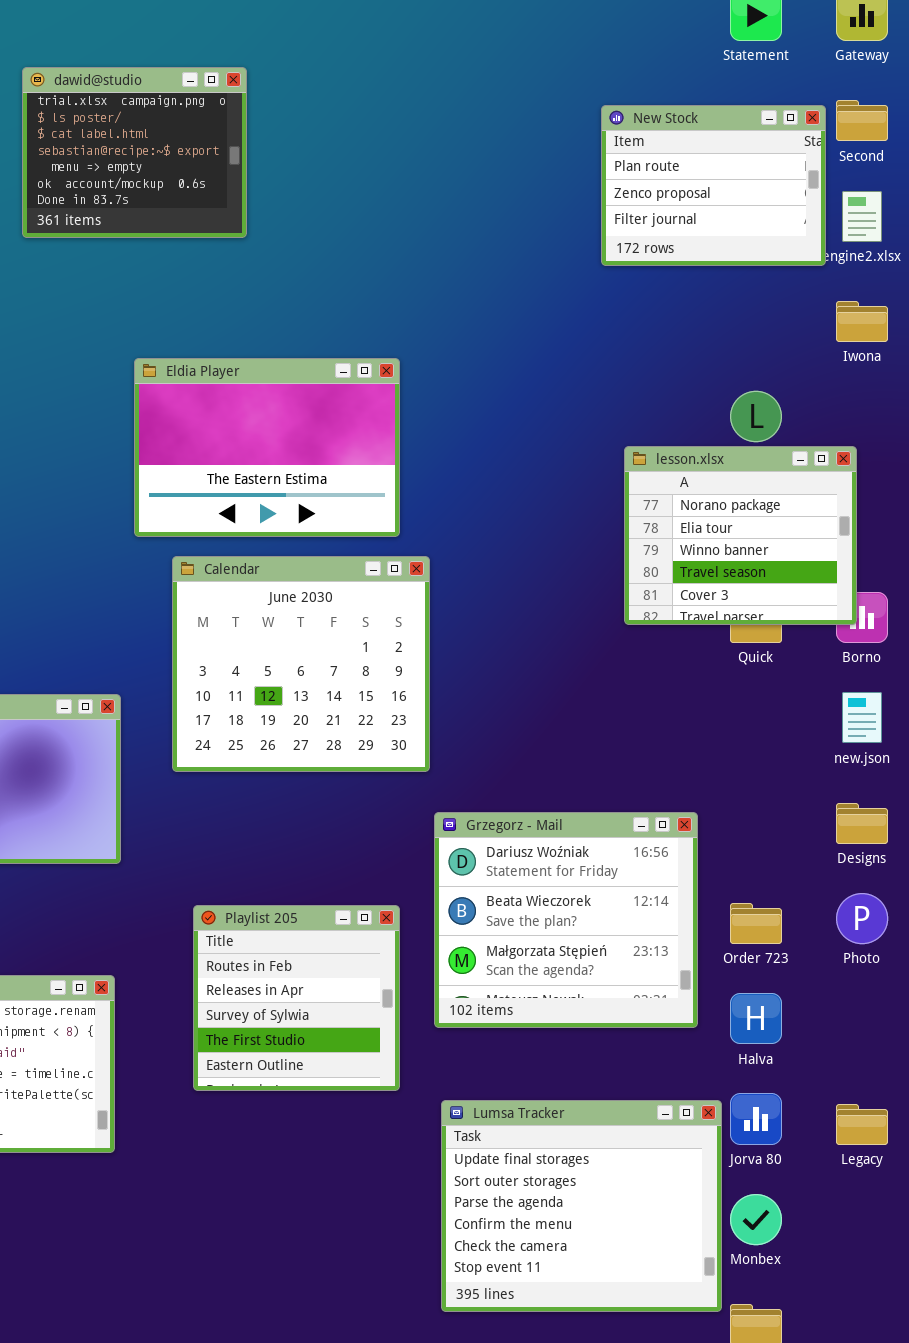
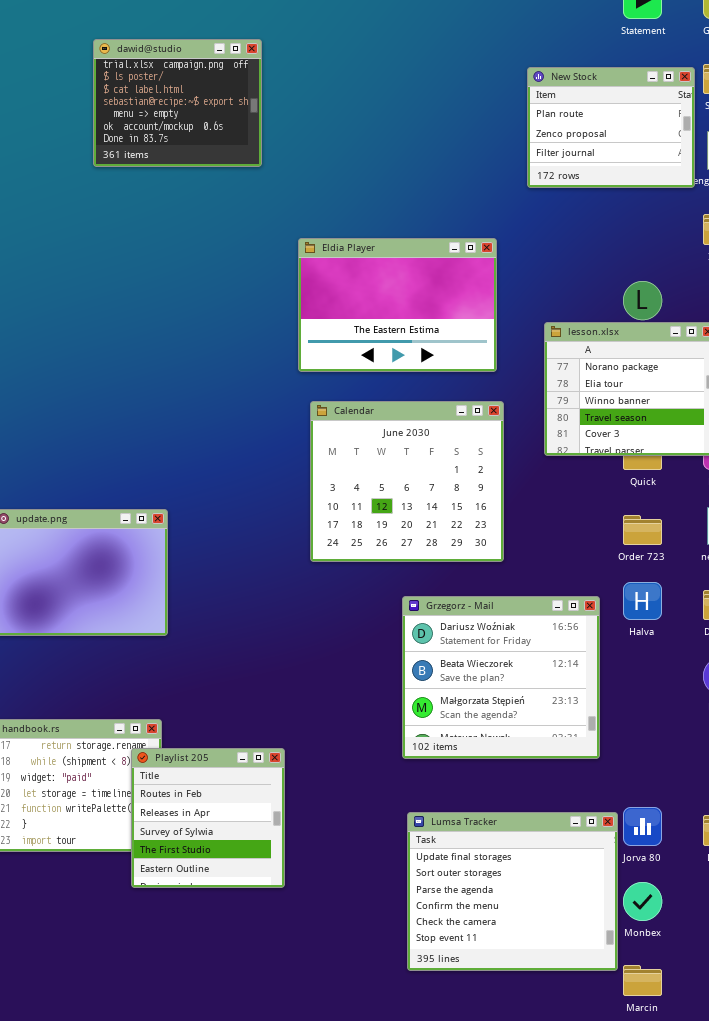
Eldia Player: [134,358,400,537] -> [298,238,497,372], moved
Calendar: [172,556,430,772] -> [310,401,504,562], moved
Order 723: [730,903,782,944] -> [623,515,662,545], moved
Playlist 205: [193,905,400,1091] -> [131,748,285,888], moved
Halva: [730,993,782,1044] -> [623,582,662,620], moved

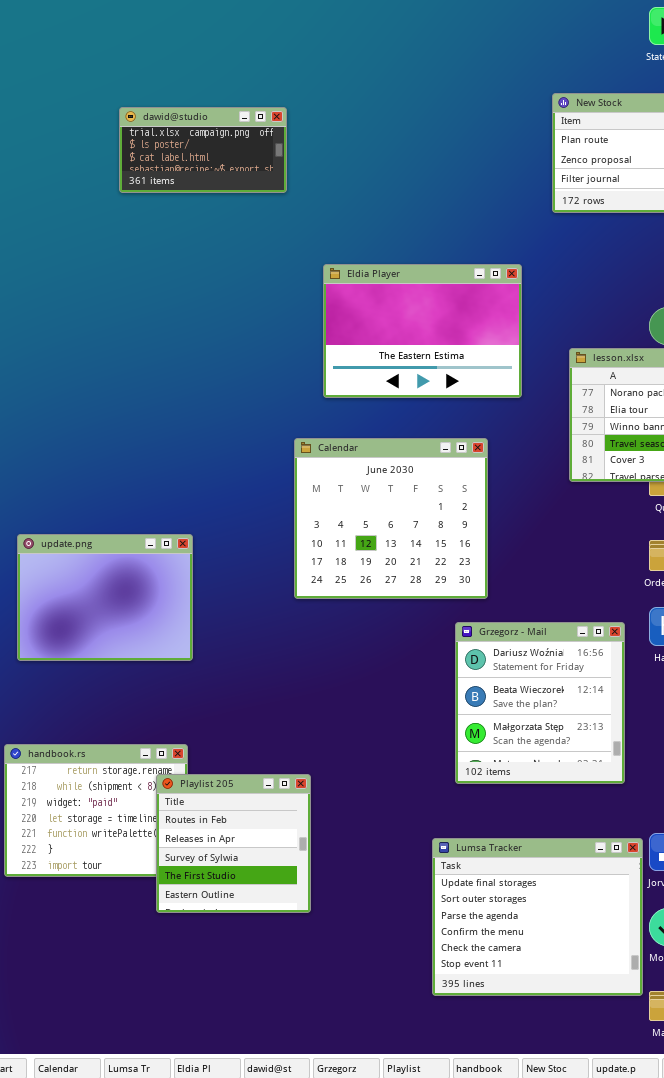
dawid@studio: [93,39,262,167] -> [119,107,287,193], resized
Calendar: [310,401,504,562] -> [294,438,488,599], moved
Grzegorz - Mail: [402,596,600,759] -> [455,622,625,784], resized

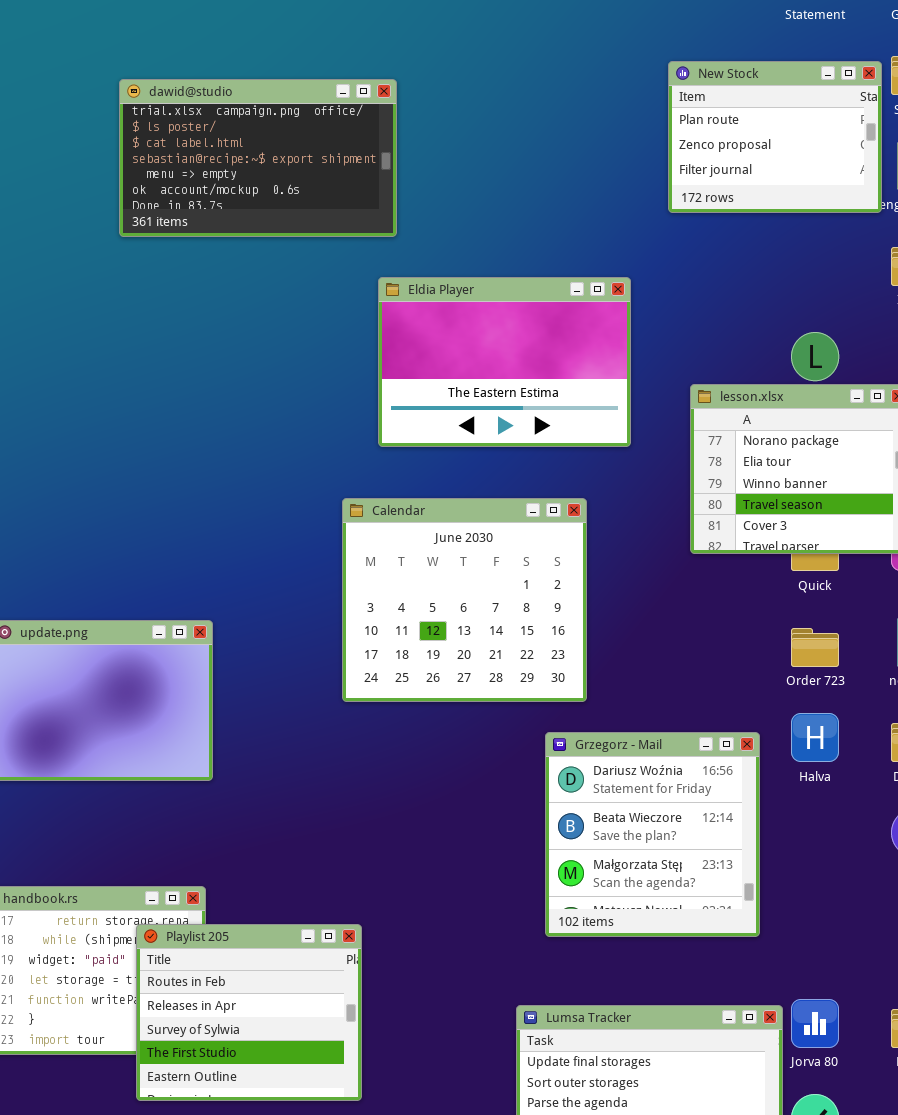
dawid@studio: [119,107,287,193] -> [119,79,397,237], resized
Playlist 205: [156,774,311,913] -> [136,924,362,1101], resized

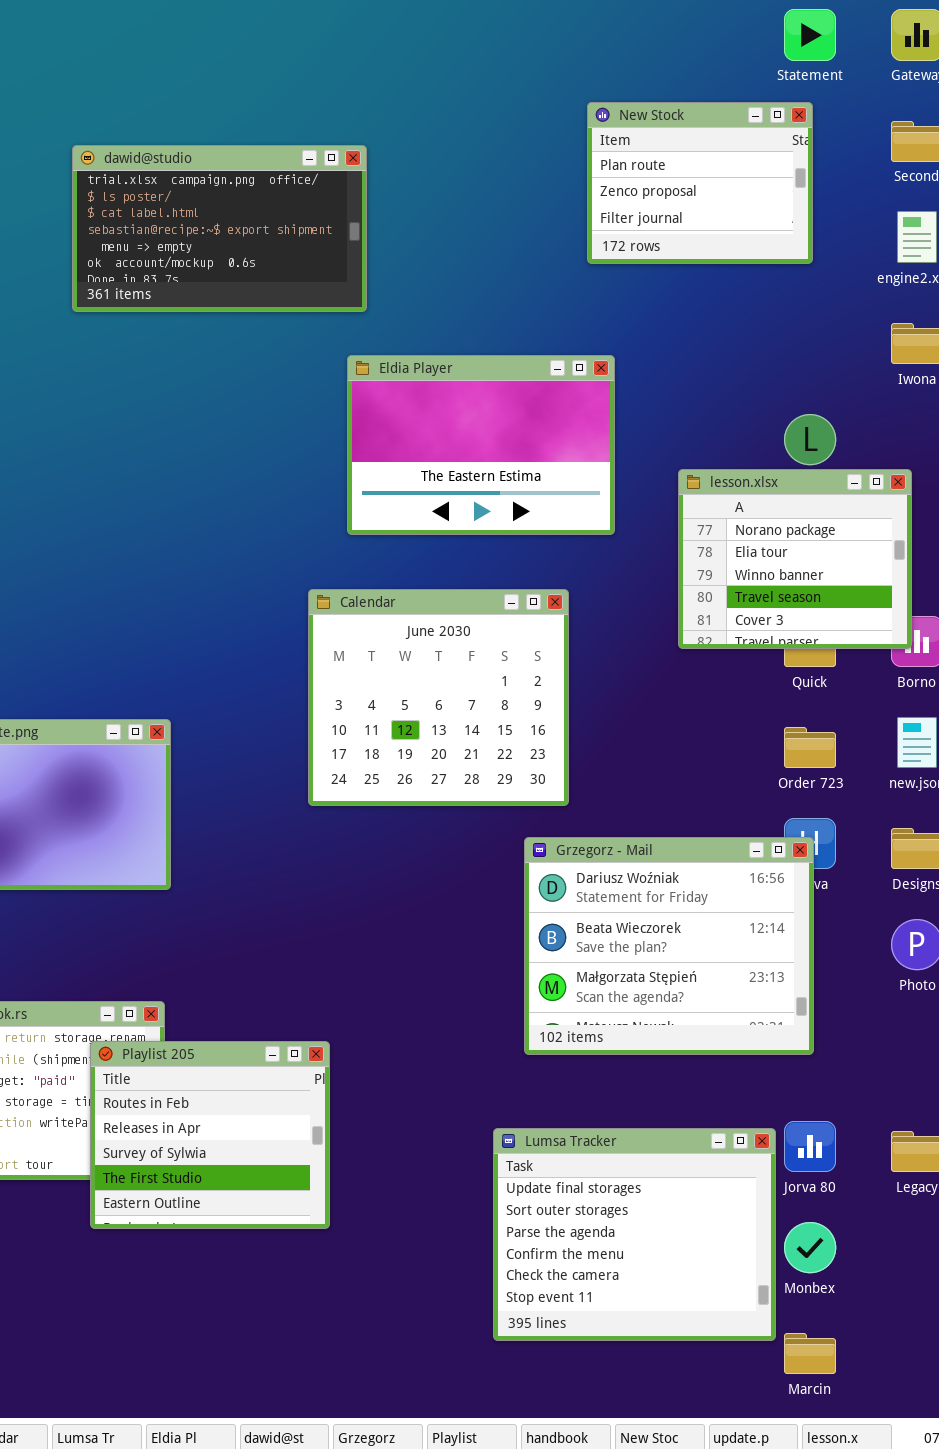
New Stock: [668,61,882,213] -> [587,102,813,264], moved
Grzegorz - Mail: [545,732,760,937] -> [524,837,814,1055], resized

